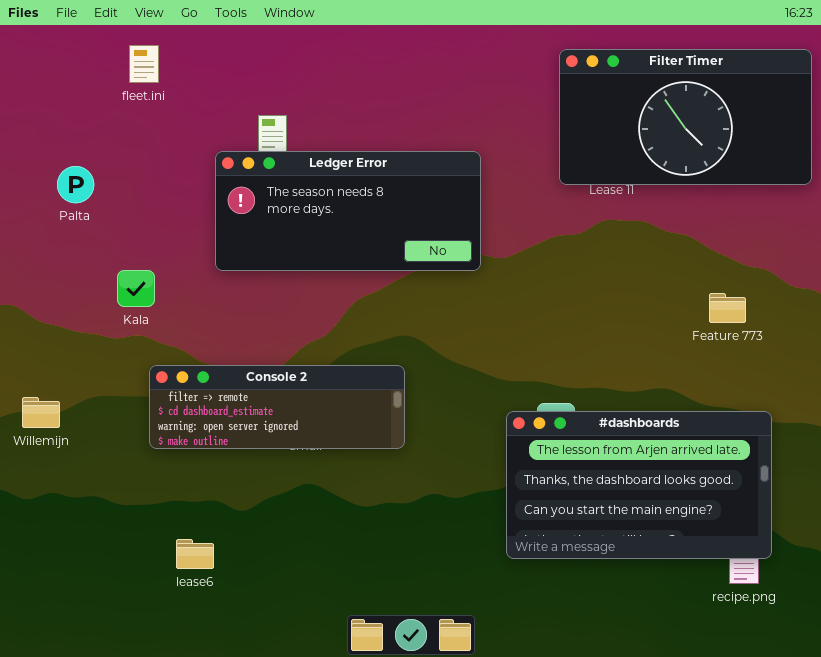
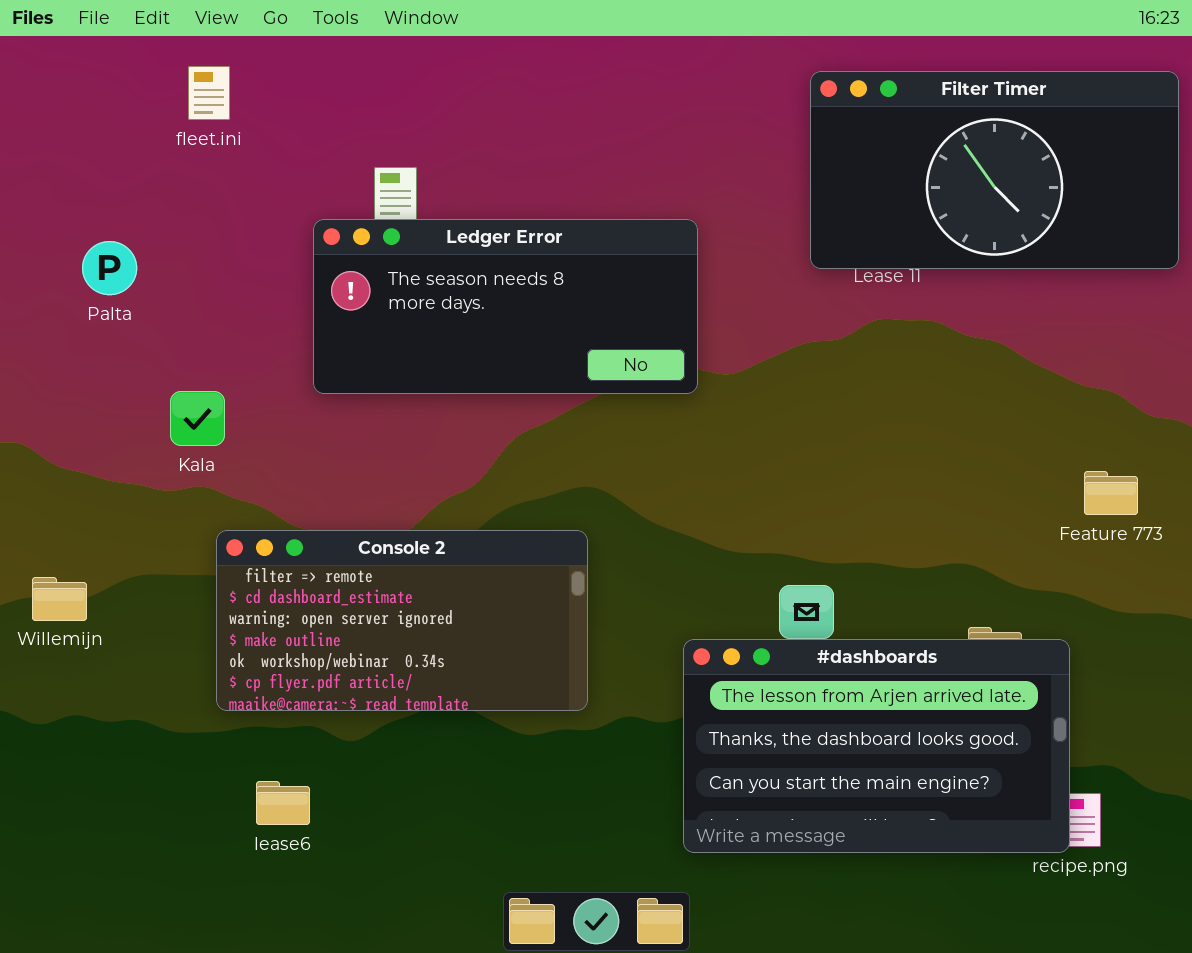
Feature 773: [709,293,746,323] -> [1084,471,1138,515], moved
Console 2: [149,365,405,449] -> [216,530,588,711], resized
#dashboards: [506,411,772,559] -> [683,639,1070,853], moved

